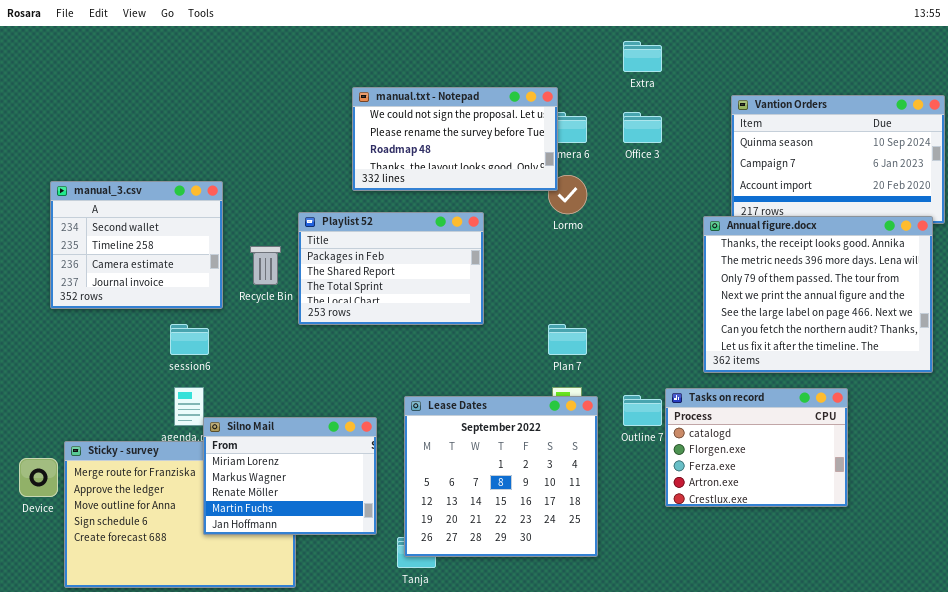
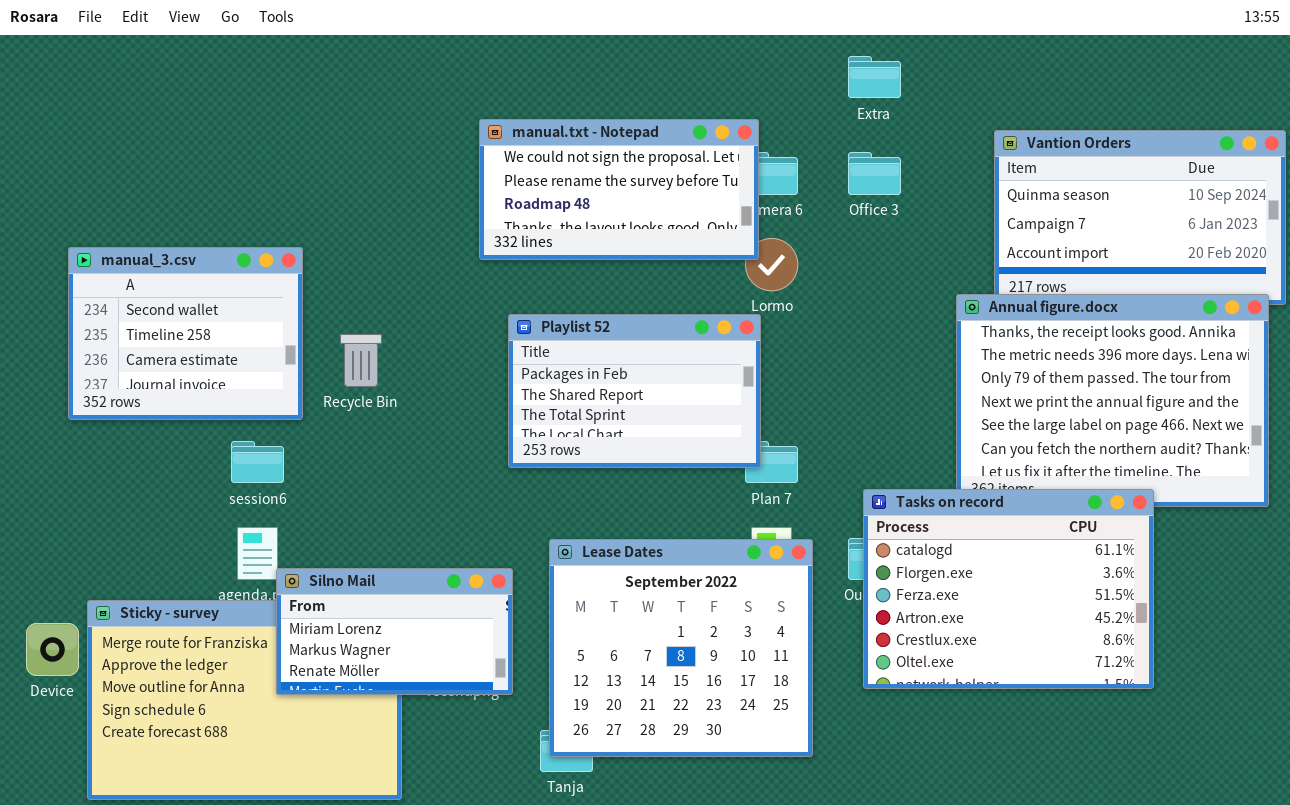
Playlist 52: [298,212,484,325] -> [508,314,761,468], moved
Tasks on record: [665,388,848,507] -> [863,489,1154,689], resized
Silno Mail: [203,417,377,535] -> [276,568,513,695], resized

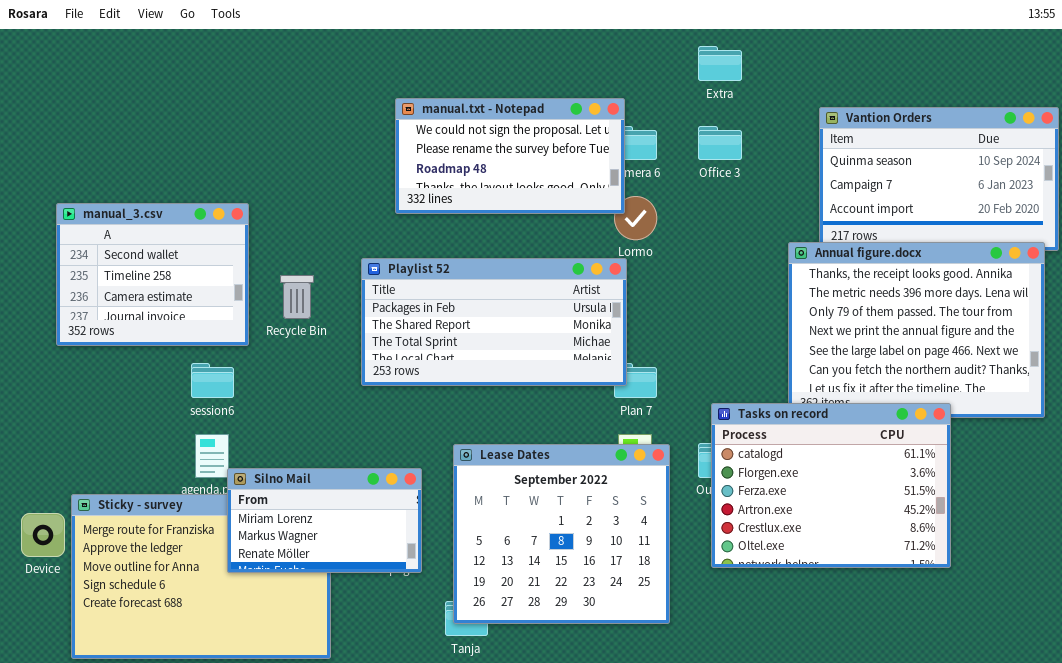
Playlist 52: [508,314,761,468] -> [361,258,627,386], resized

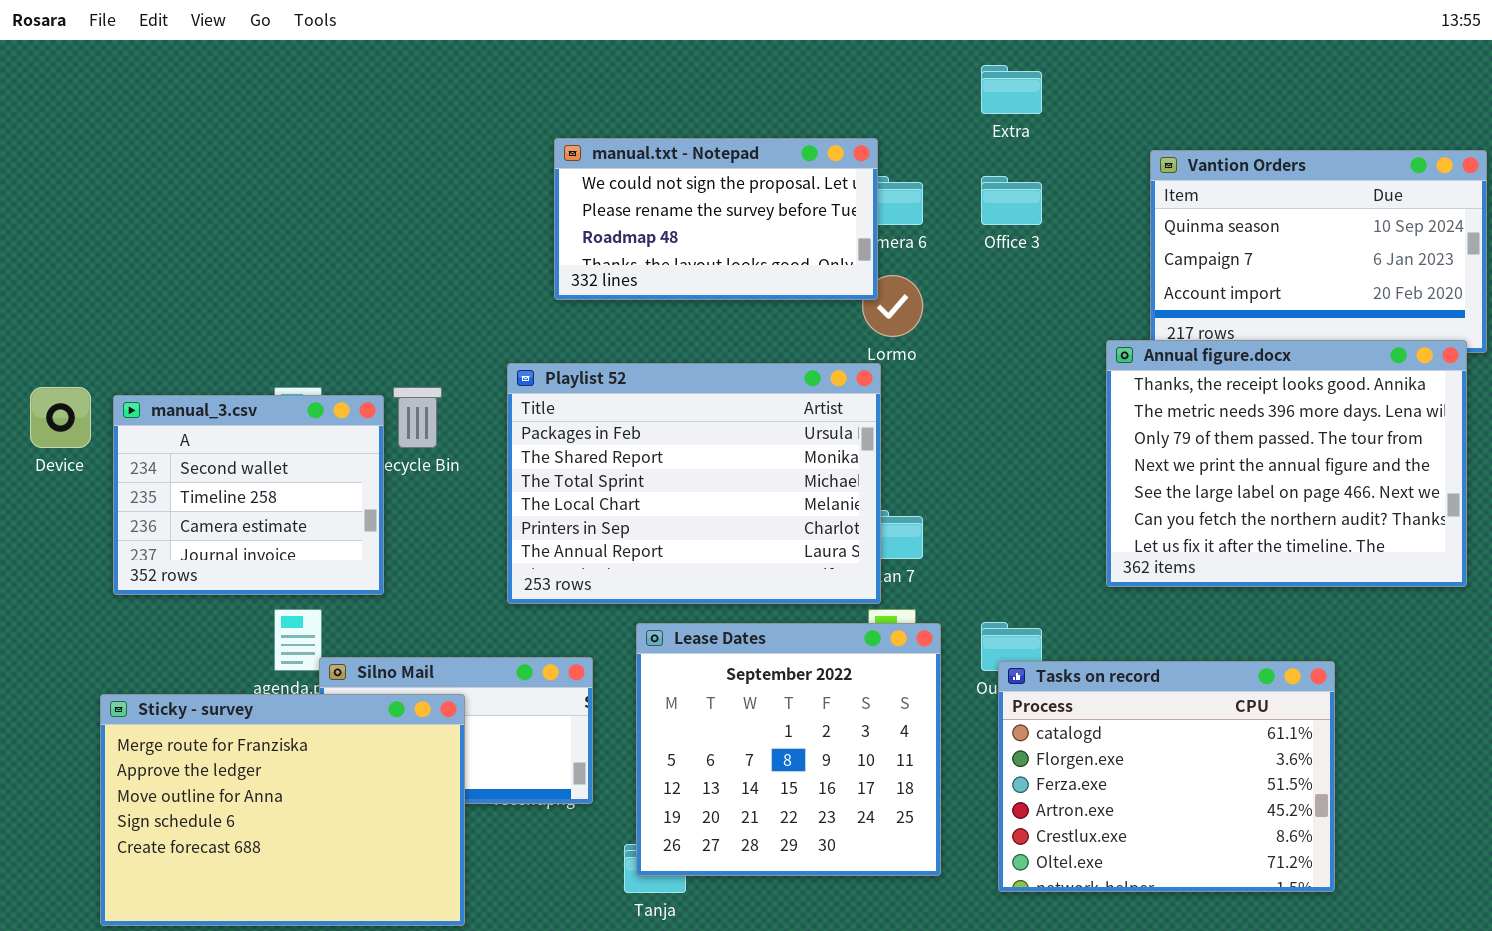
manual_3.csv: [56,203,249,346] -> [113,395,384,595], moved
Playlist 52: [361,258,627,386] -> [507,363,881,604], resized
Tasks on record: [711,403,951,568] -> [998,661,1335,892], moved
Sticky - survey: [71,494,331,659] -> [100,694,465,926], raised
Device: [21,513,65,557] -> [30,387,91,448], moved

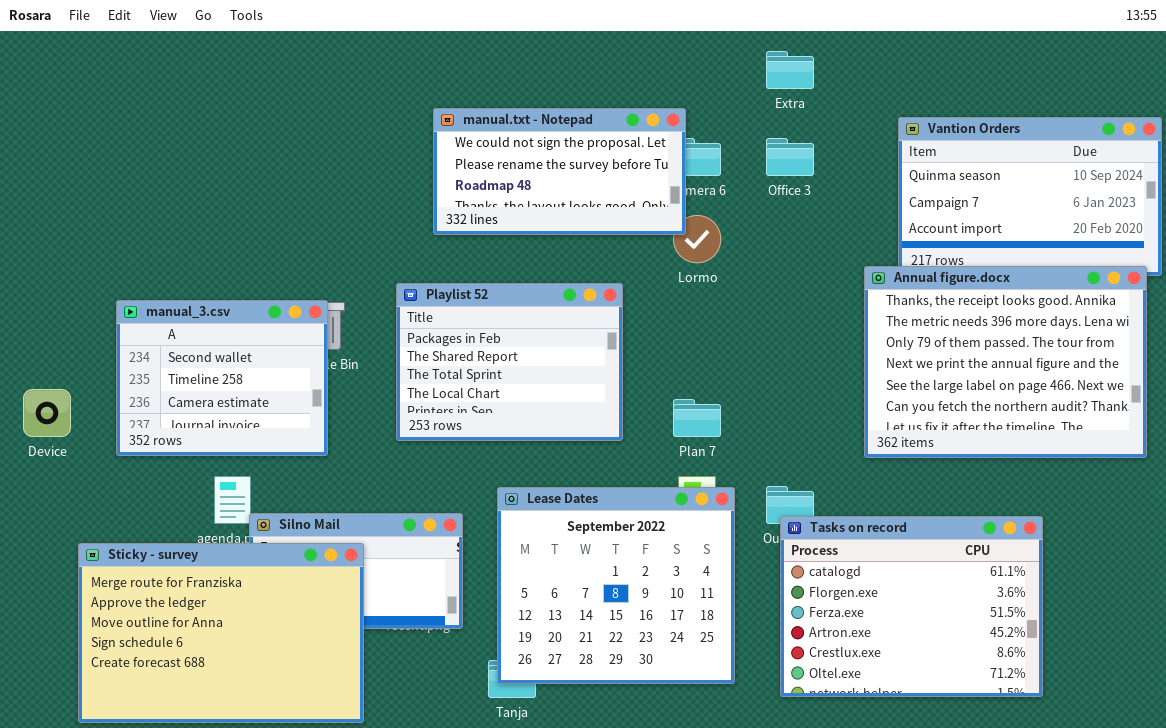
Playlist 52: [507,363,881,604] -> [396,283,623,441], resized
Device: [30,387,91,448] -> [23,389,71,437], moved
manual_3.csv: [113,395,384,595] -> [116,300,328,456], moved

